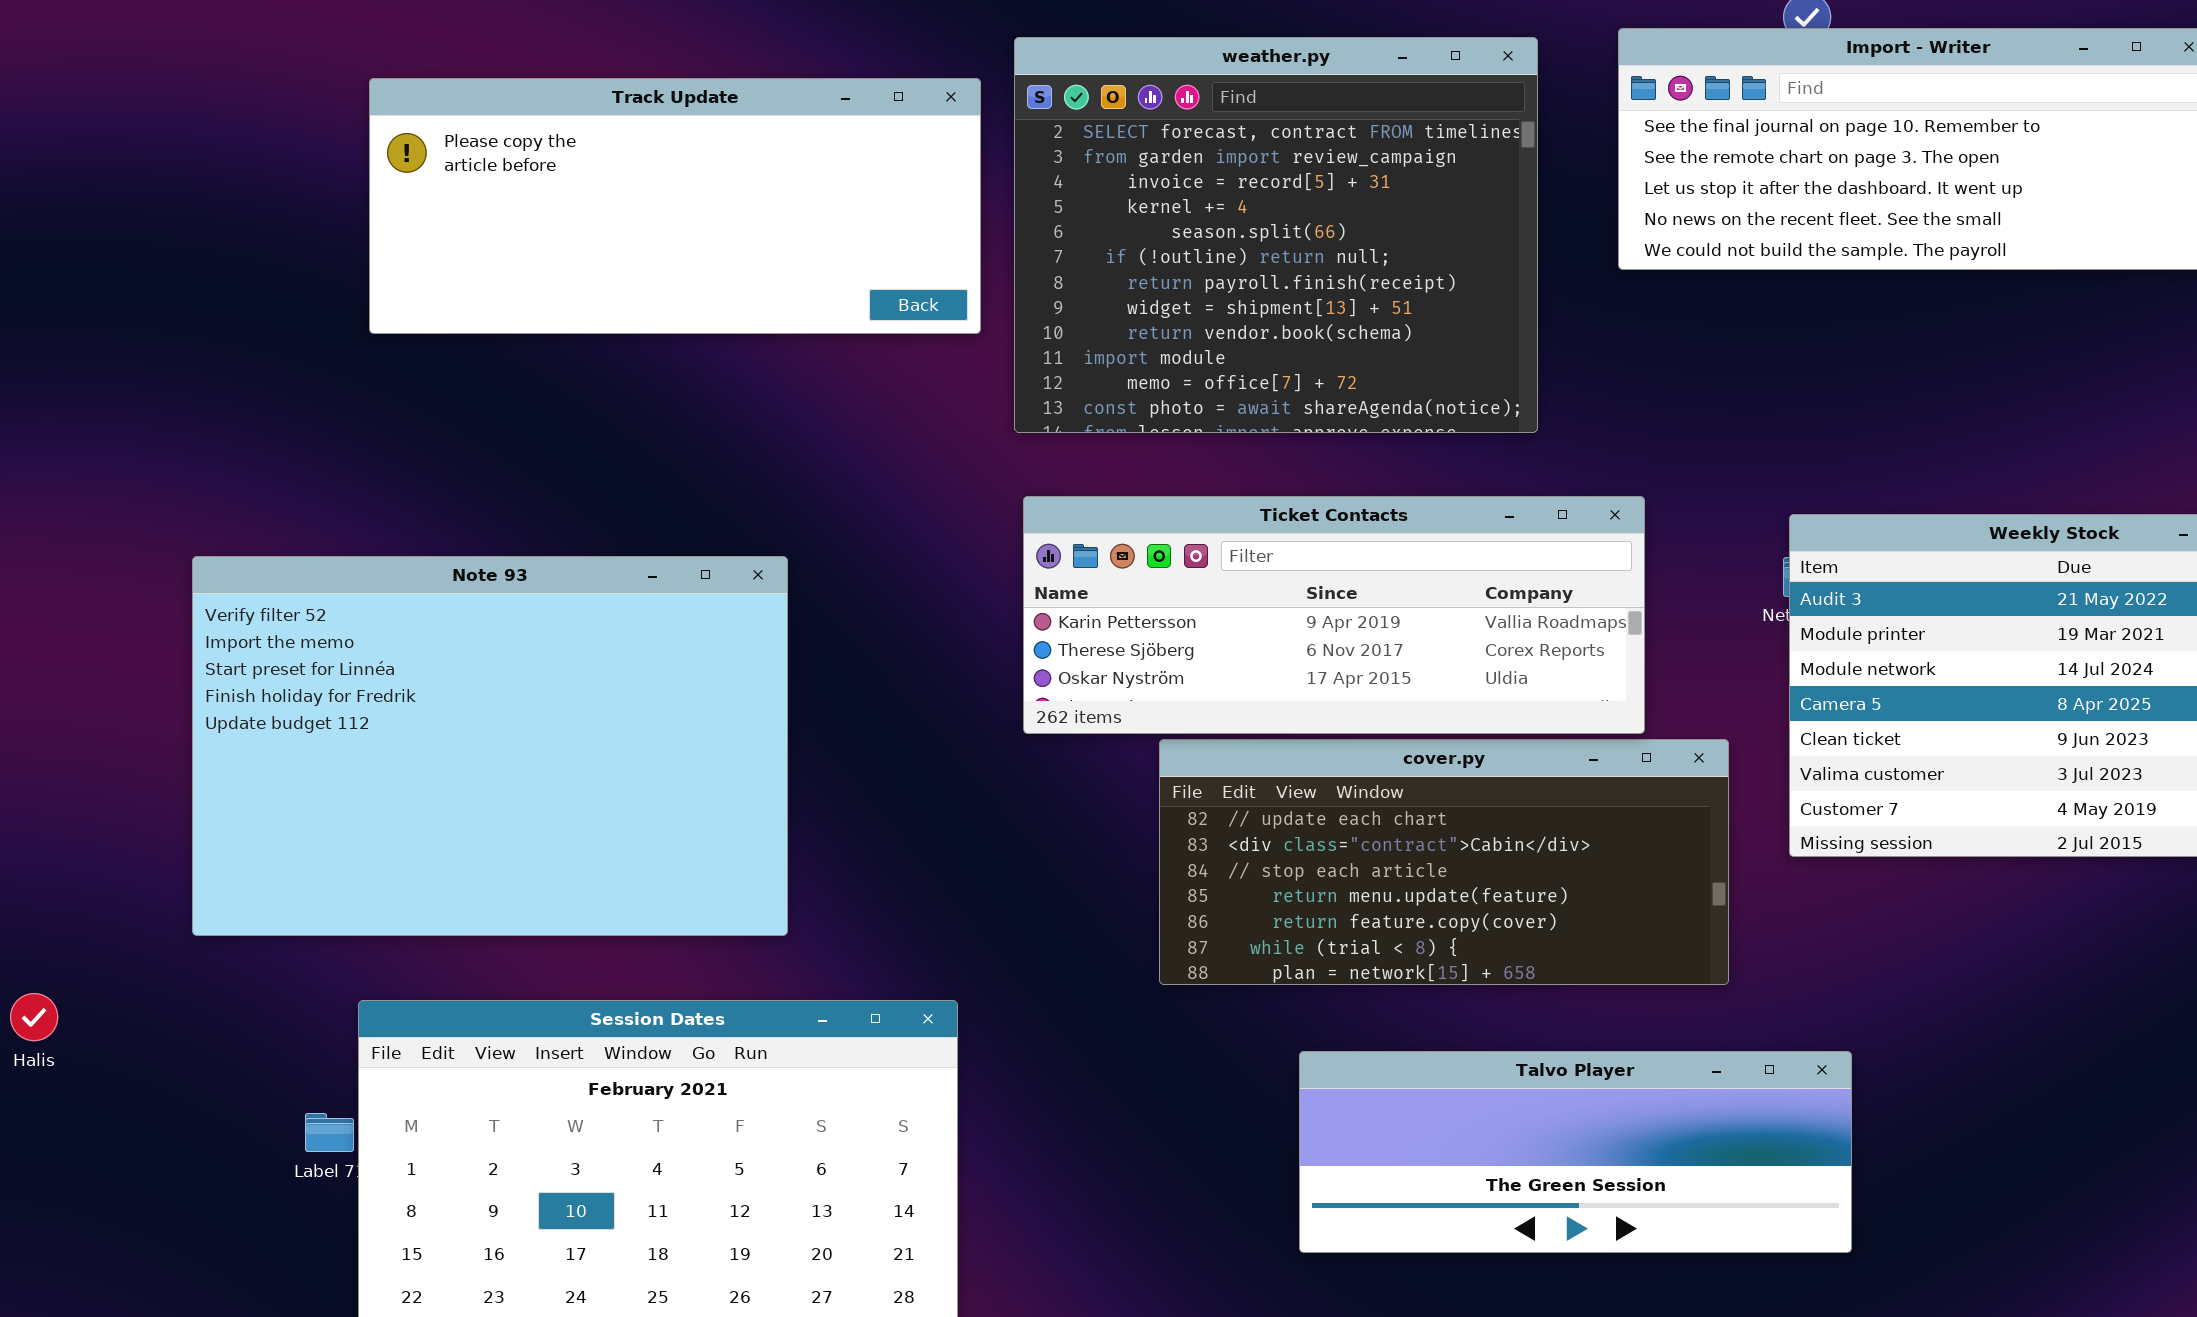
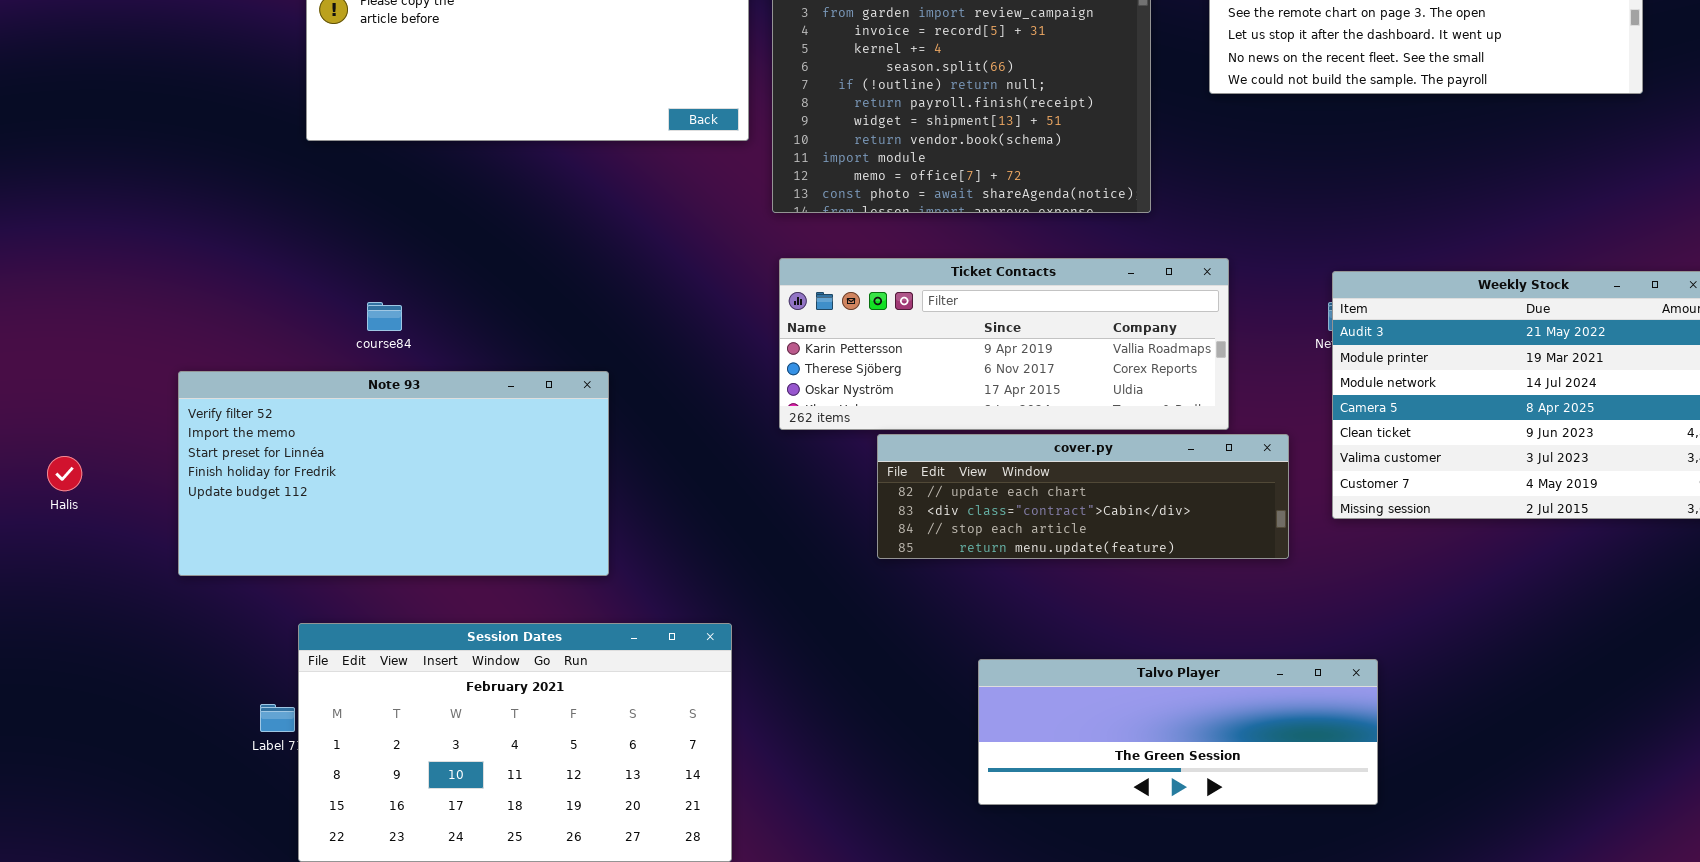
Note 93: [192,556,788,936] -> [178,371,609,576], resized
cover.py: [1159,739,1729,985] -> [877,434,1289,559], resized
Halis: [10,993,58,1041] -> [47,456,82,491], moved

